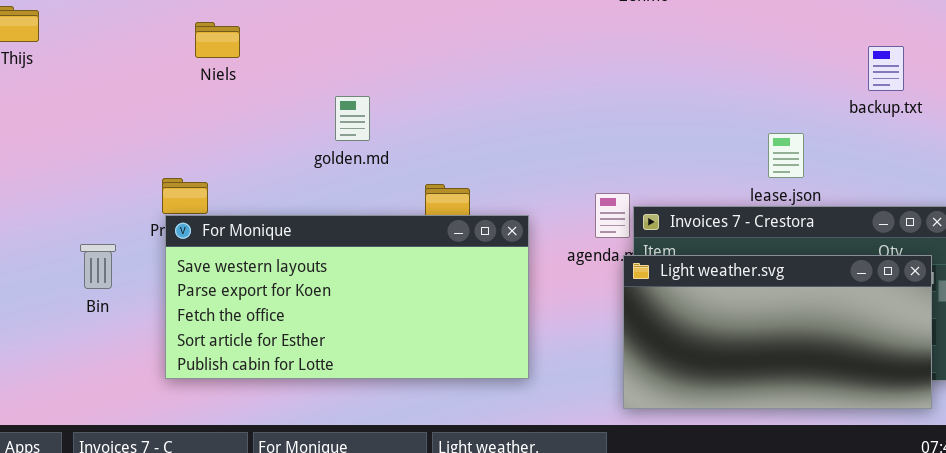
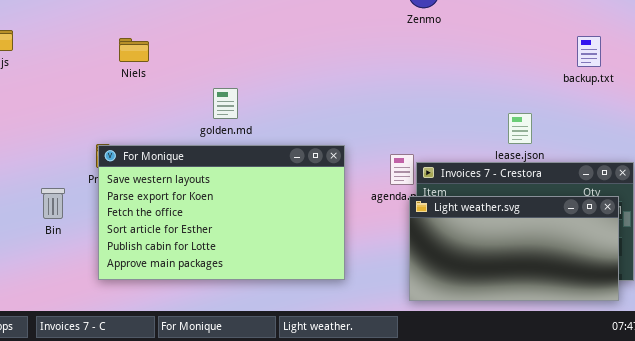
backup.txt: [868,46,904,91] -> [577,36,601,67], moved
For Monique: [165,215,529,379] -> [98,145,345,280], resized

